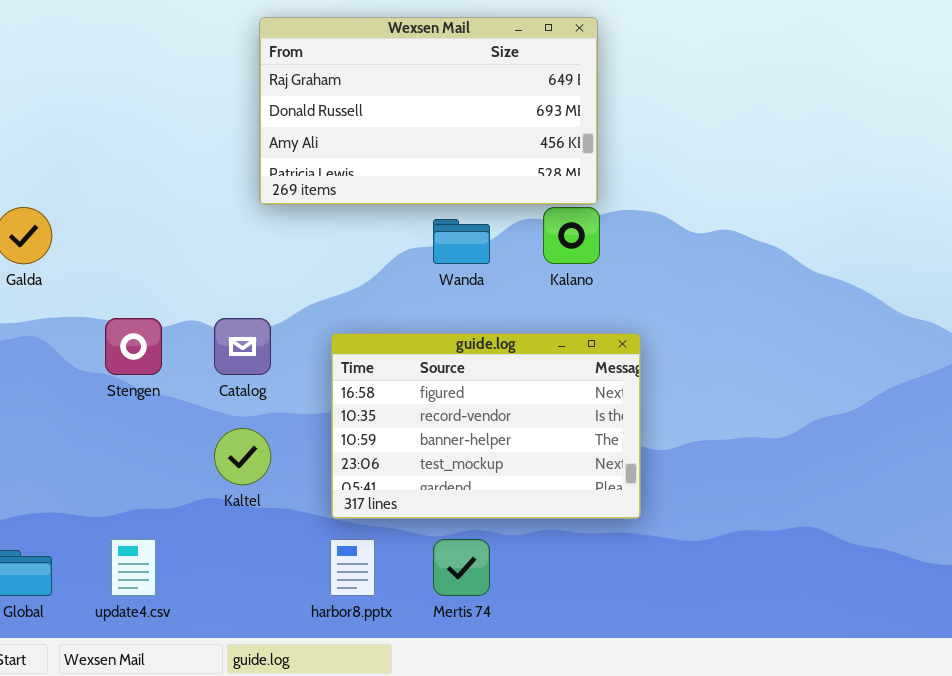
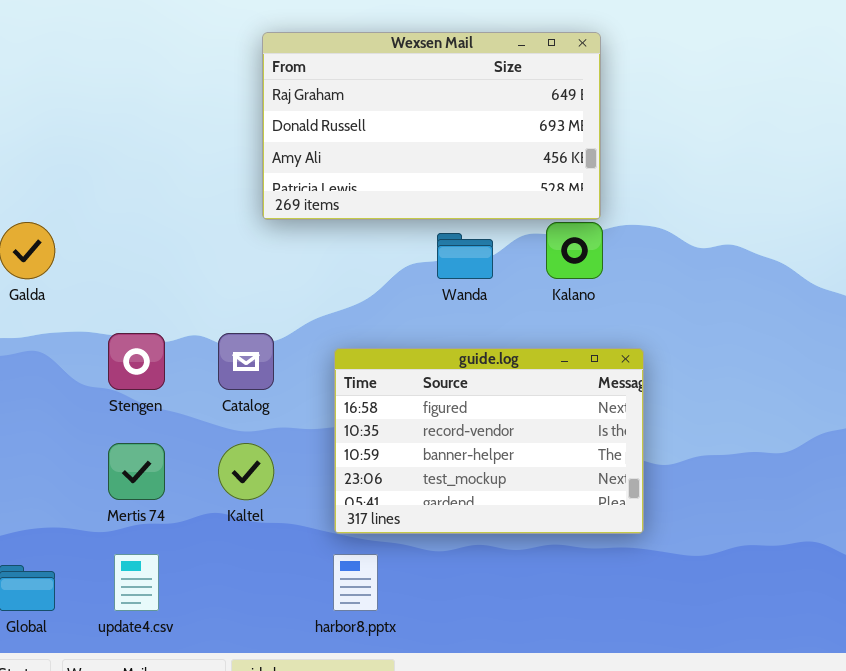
Mertis 74: [433,539,490,596] -> [108,443,165,500], moved

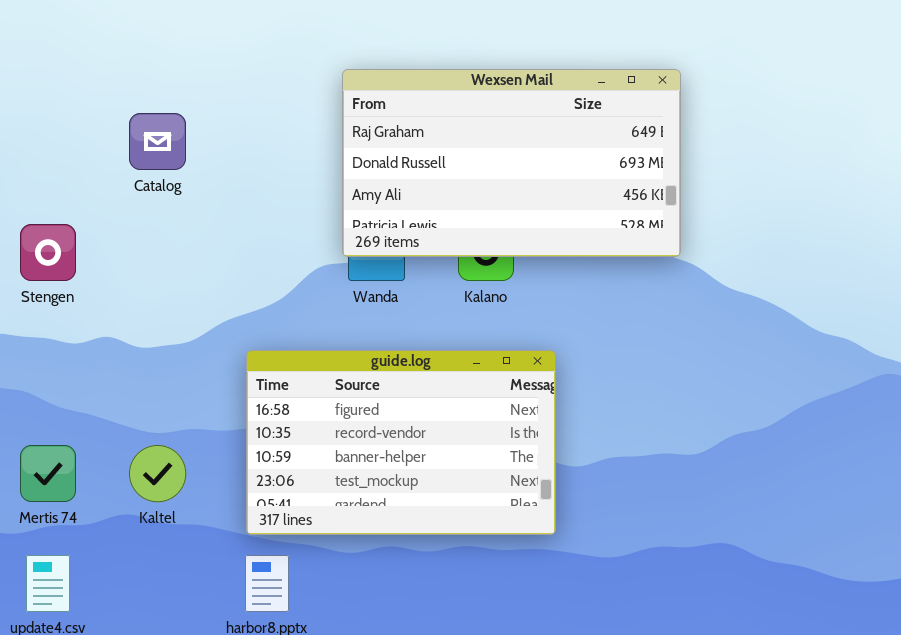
Wexsen Mail: [262,32,601,220] -> [342,69,681,257], moved
Stengen: [108,333,165,390] -> [20,224,76,281], moved
Catalog: [218,333,274,390] -> [129,113,186,170], moved

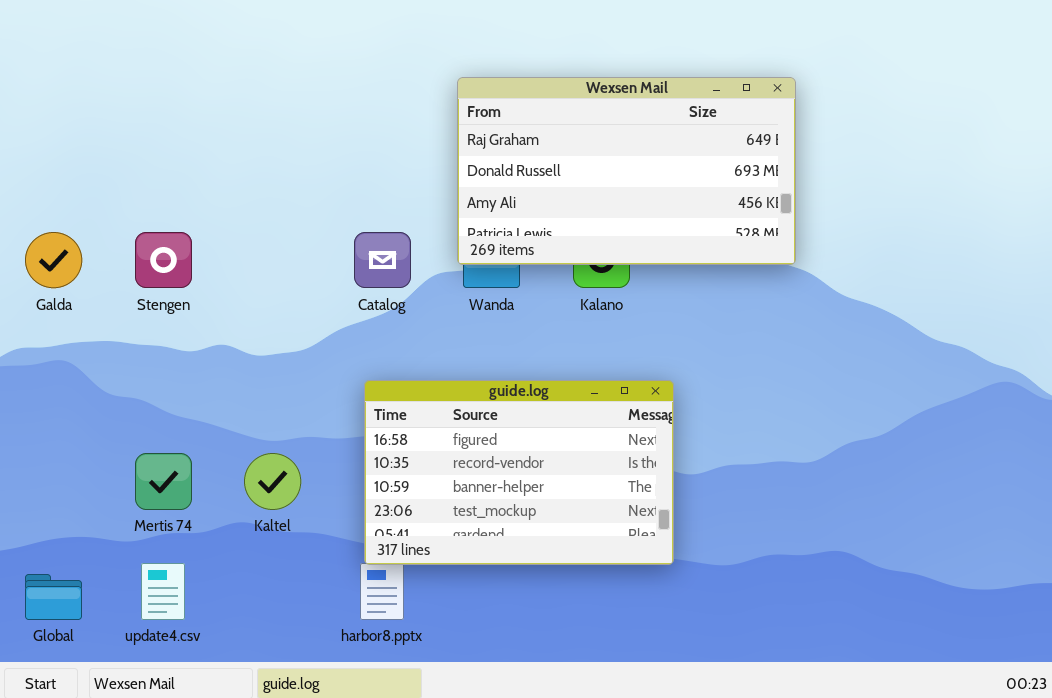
Catalog: [129,113,186,170] -> [354,232,411,288], moved
guide.log: [246,350,556,535] -> [364,380,674,565], moved

